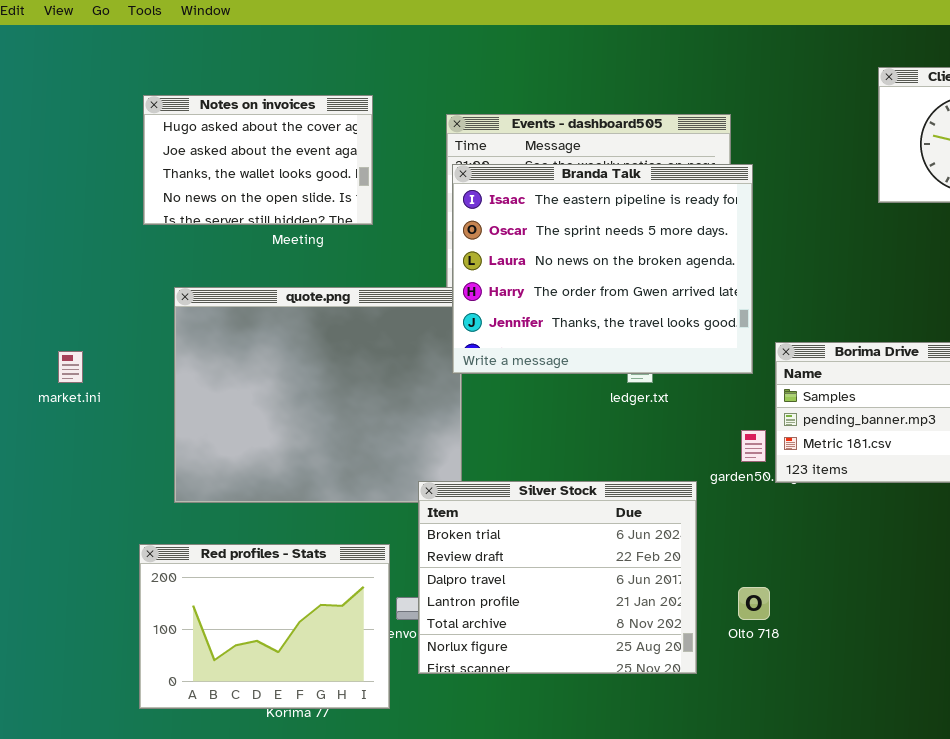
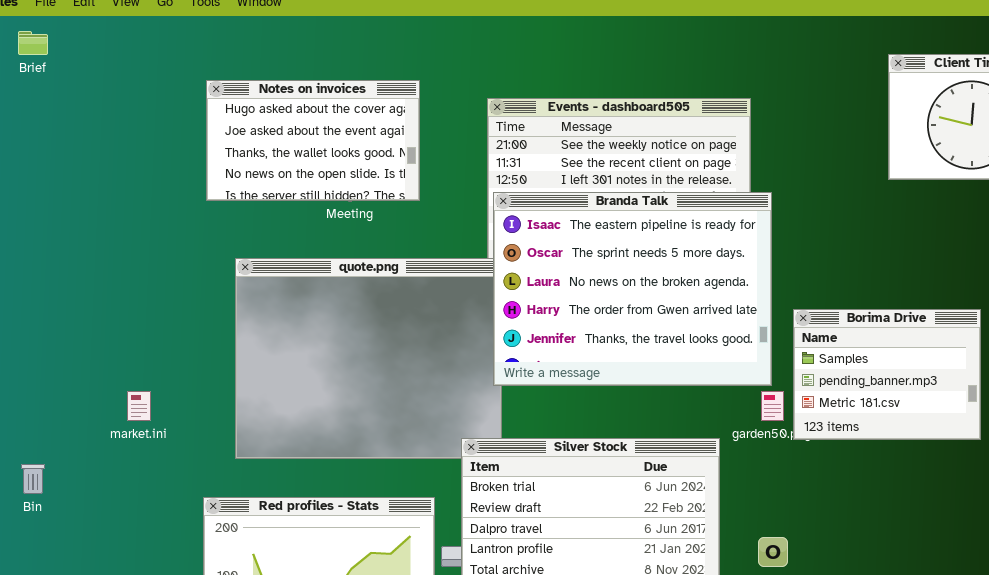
Branda Talk: [452,164,753,374] -> [493,192,772,386], moved
market.ini: [58,351,83,383] -> [127,391,151,421], moved

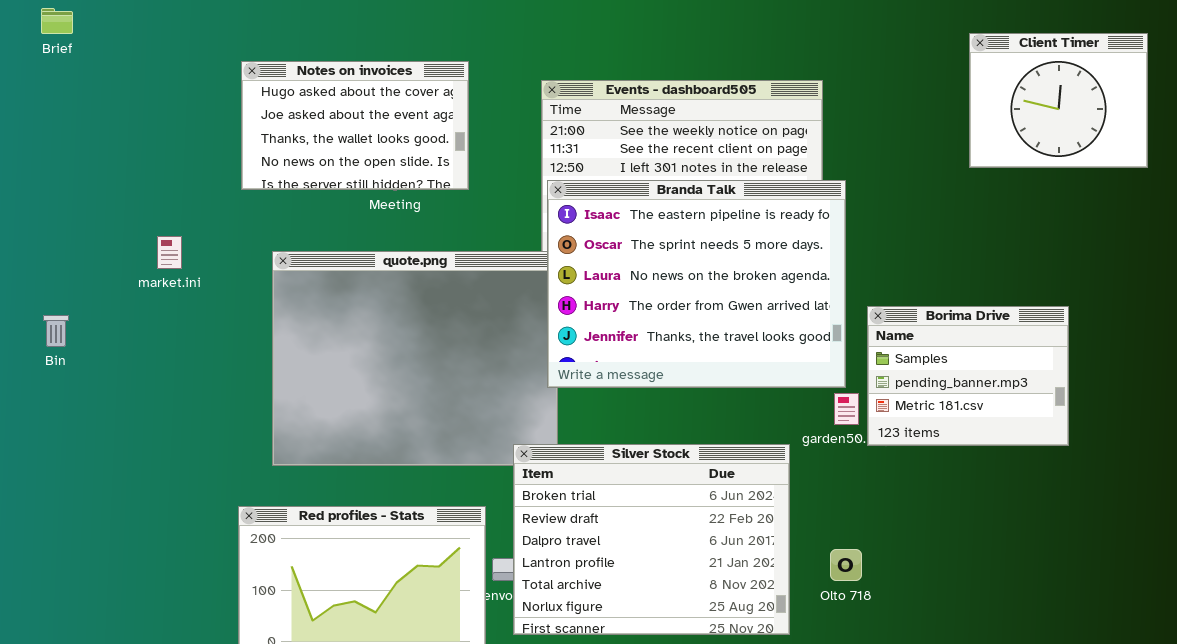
market.ini: [127,391,151,421] -> [157,236,182,269], moved
Bin: [21,464,45,494] -> [43,315,69,347], moved

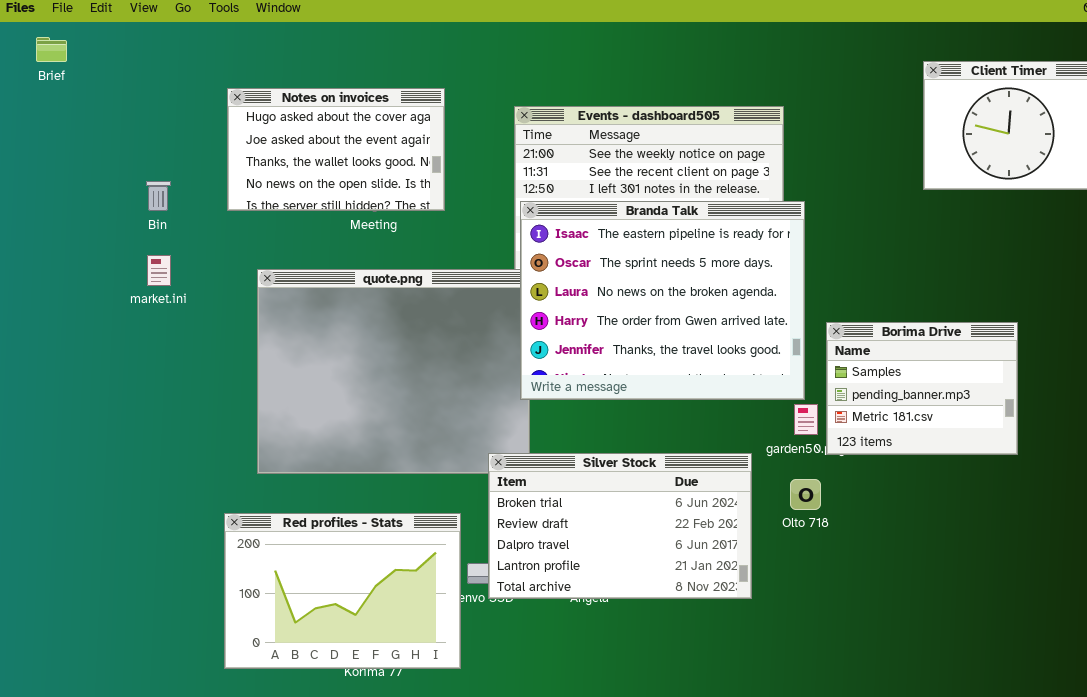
Bin: [43,315,69,347] -> [146,181,171,211], moved
Silver Stock: [513,444,790,635] -> [488,453,752,599], resized
Olto 718: [830,549,862,581] -> [790,479,821,510], moved

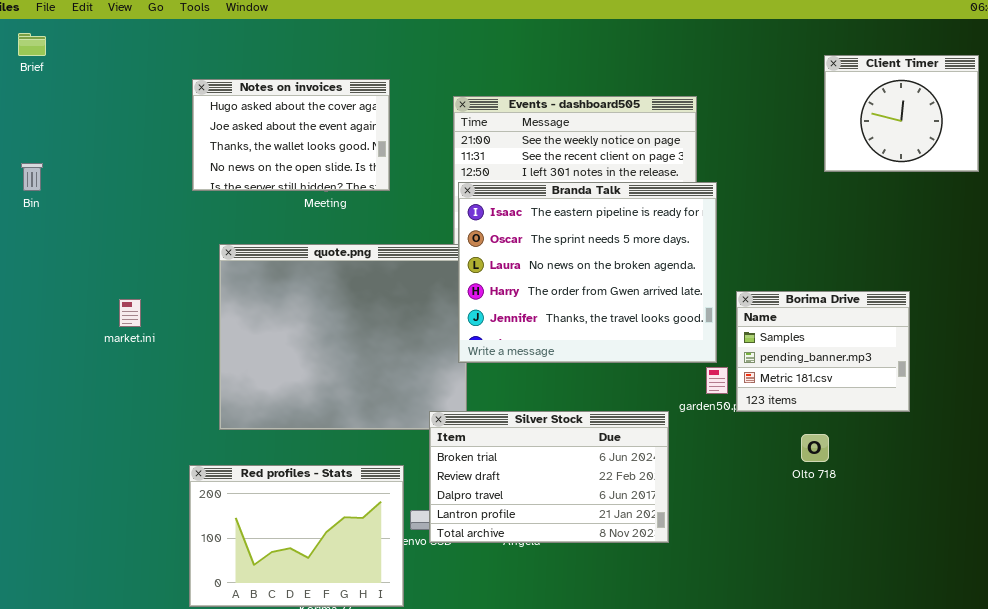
Bin: [146,181,171,211] -> [21,163,43,191], moved
market.ini: [147,255,171,286] -> [119,299,141,327], moved
Olto 718: [790,479,821,510] -> [801,434,829,462], moved

